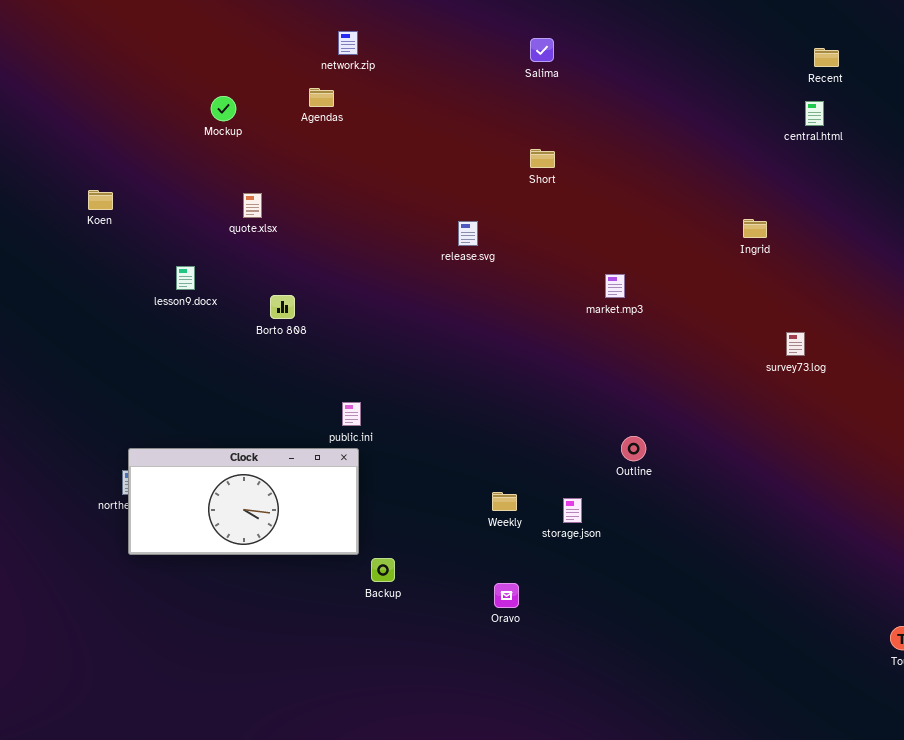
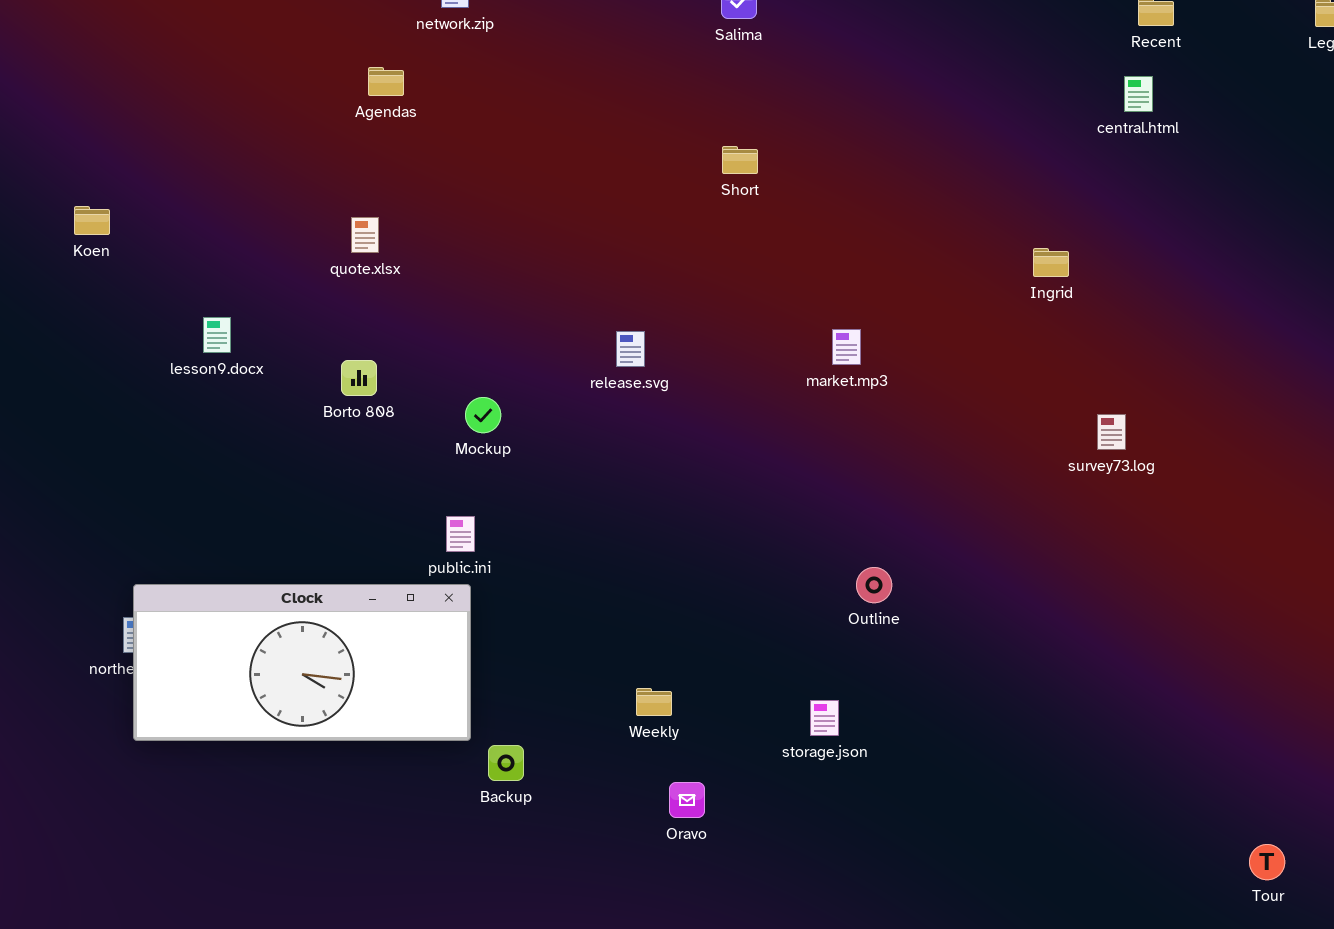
Agendas: [309,88,334,107] -> [368,67,404,96], moved
Mockup: [211,96,236,121] -> [465,397,501,433], moved
quote.xlsx: [243,193,262,218] -> [351,217,379,253], moved
release.svg: [458,221,478,246] -> [616,331,645,367], moved
Weekly: [492,492,517,511] -> [636,688,672,716], moved
storage.json: [563,498,582,523] -> [810,700,839,736], moved

